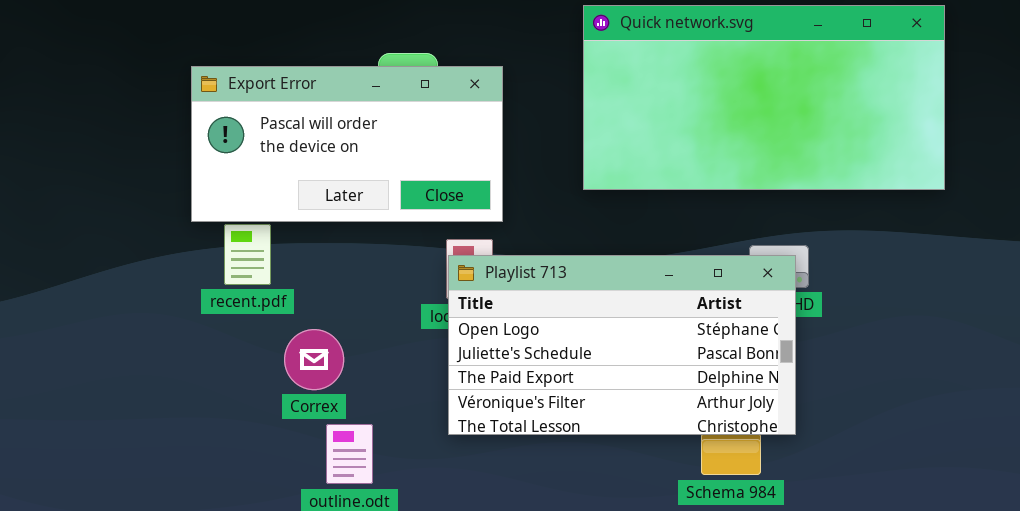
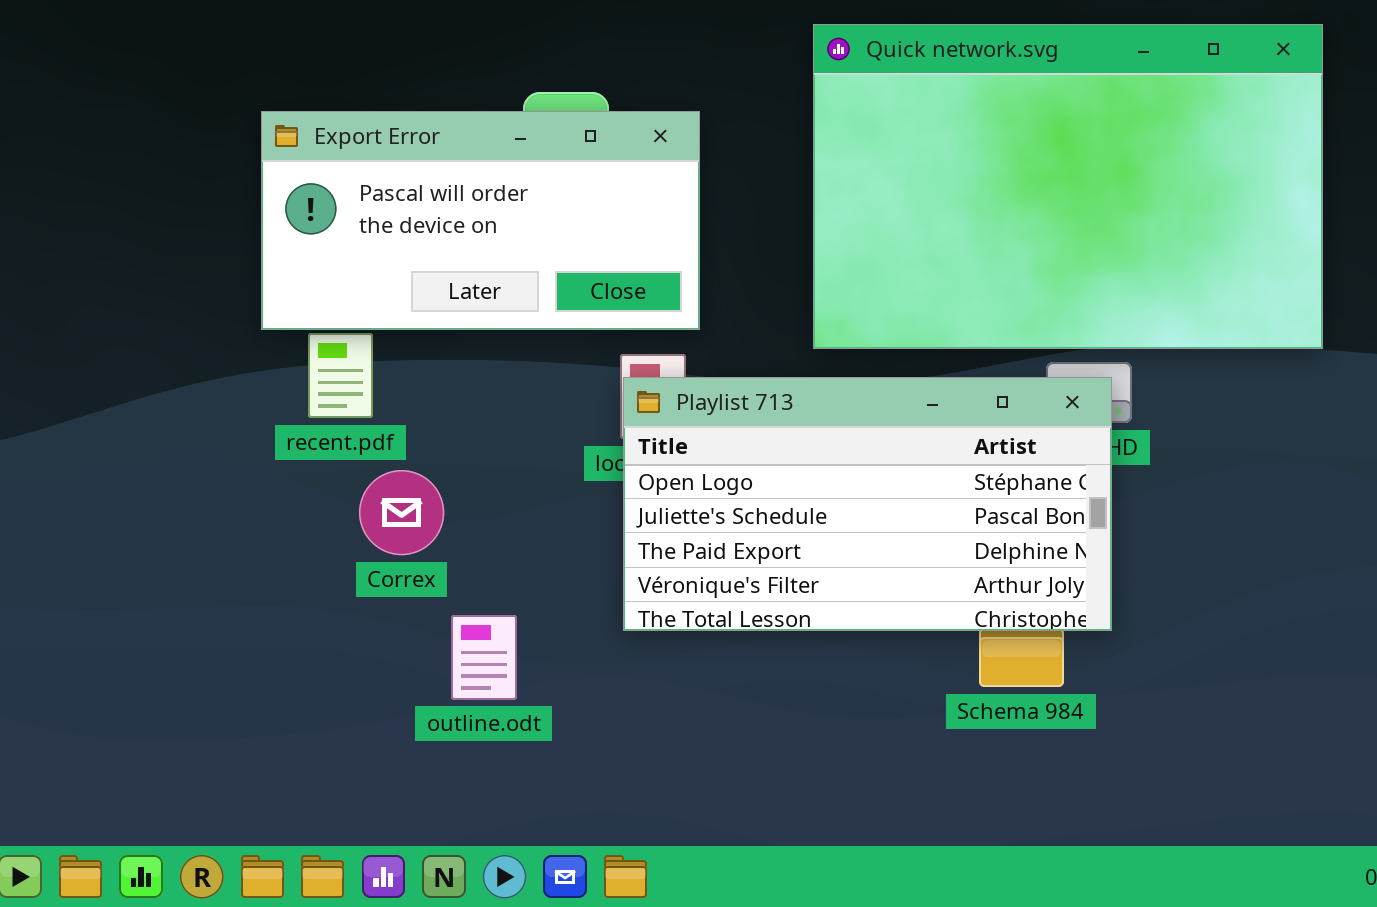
Quick network.svg: [583,5,945,190] -> [813,24,1323,349], resized
Correx: [284,329,344,390] -> [359,470,444,555], moved

